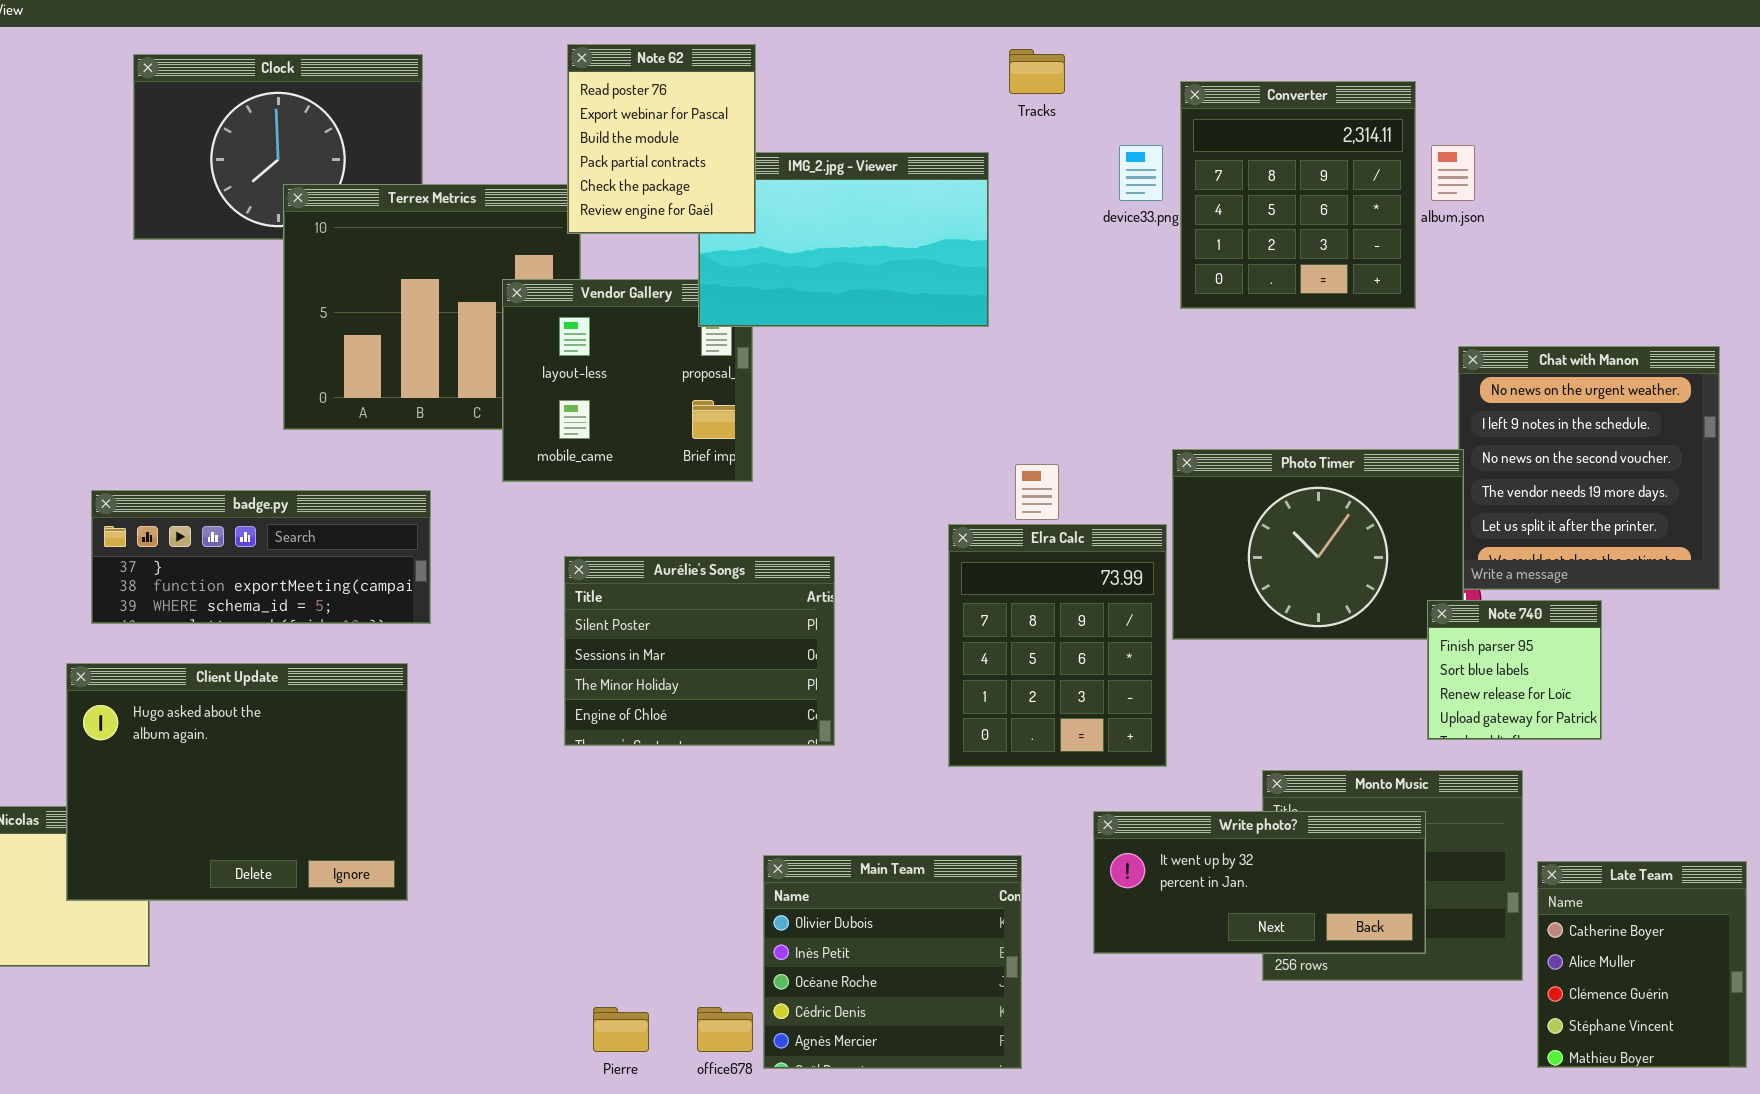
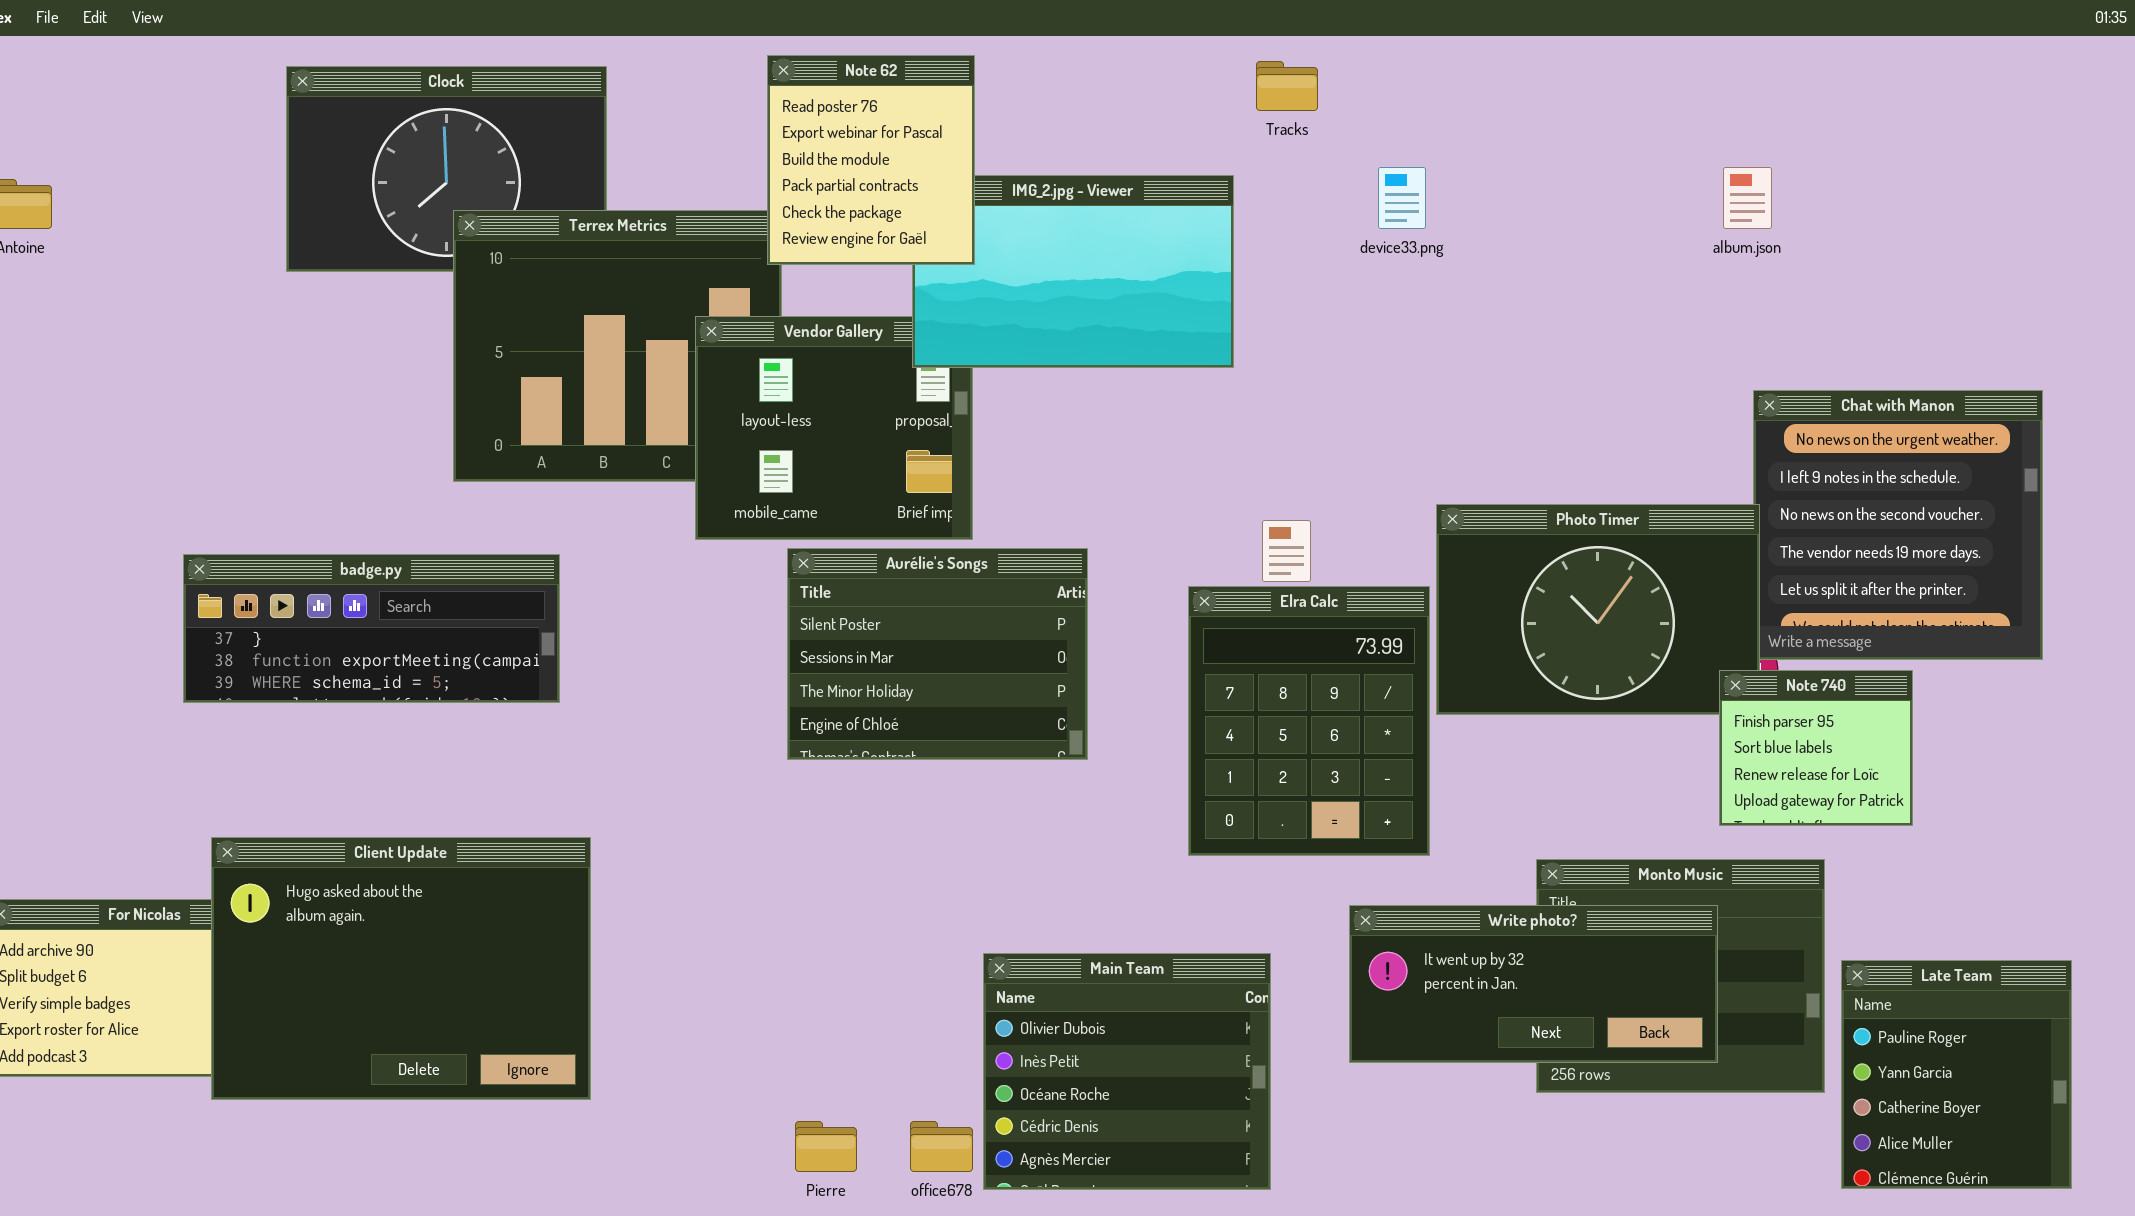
Converter: [1180,81,1416,309] -> none, closed
badge.py: [91,490,431,624] -> [183,554,560,703], moved
Aurélie's Songs: [564,556,835,746] -> [787,548,1088,760], moved
Client Update: [66,663,408,901] -> [211,837,591,1100], moved
Late Team: [1537,861,1747,1068] -> [1841,960,2072,1189], scrolled up 2 rows

